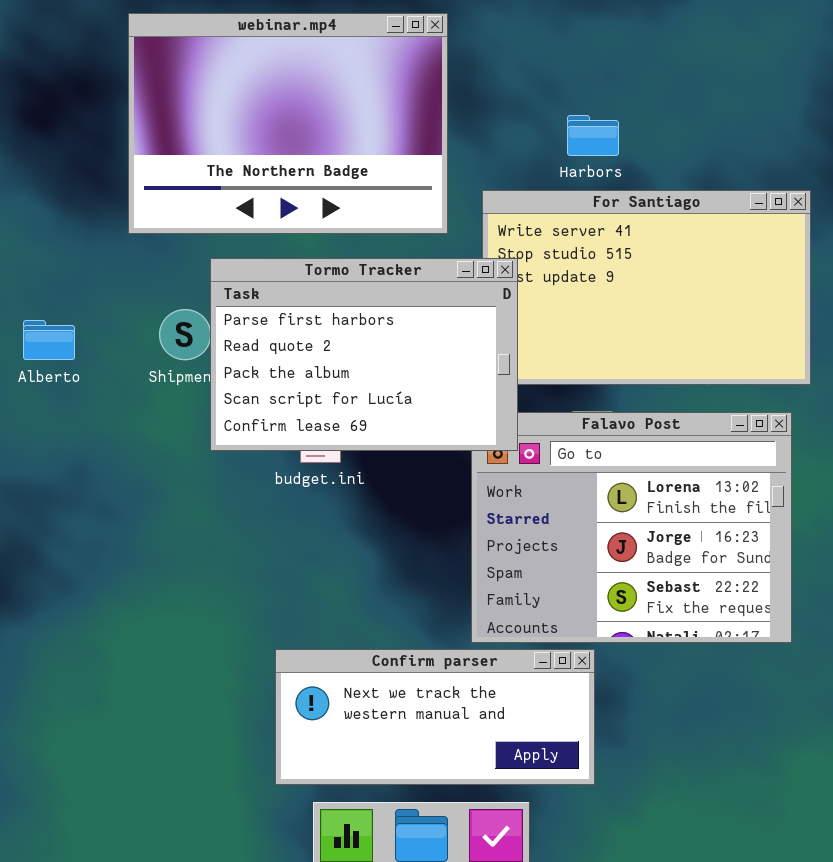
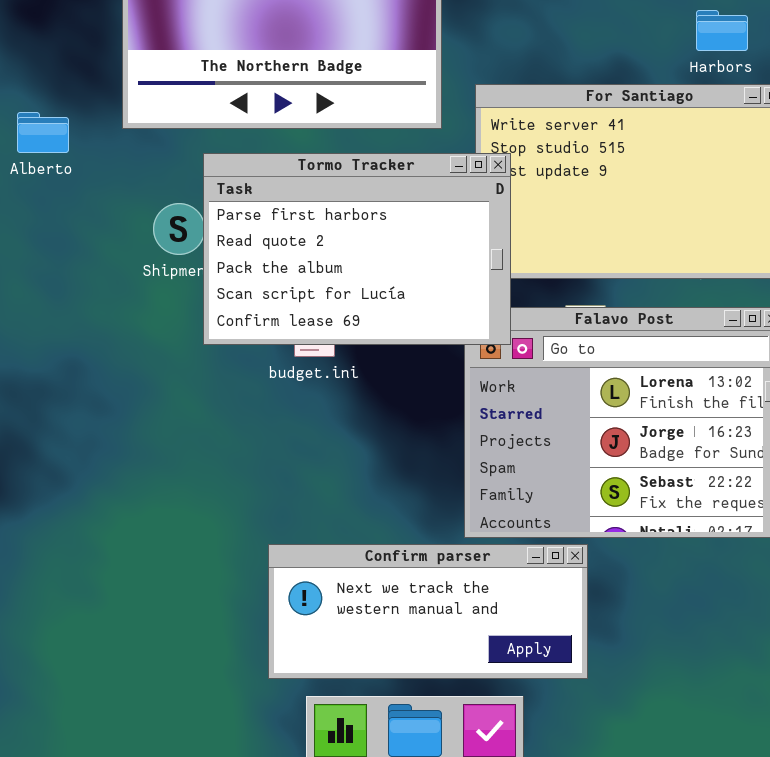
Harbors: [567,115,619,156] -> [696,10,748,51], moved
Alberto: [23,320,75,360] -> [17,112,69,153], moved

